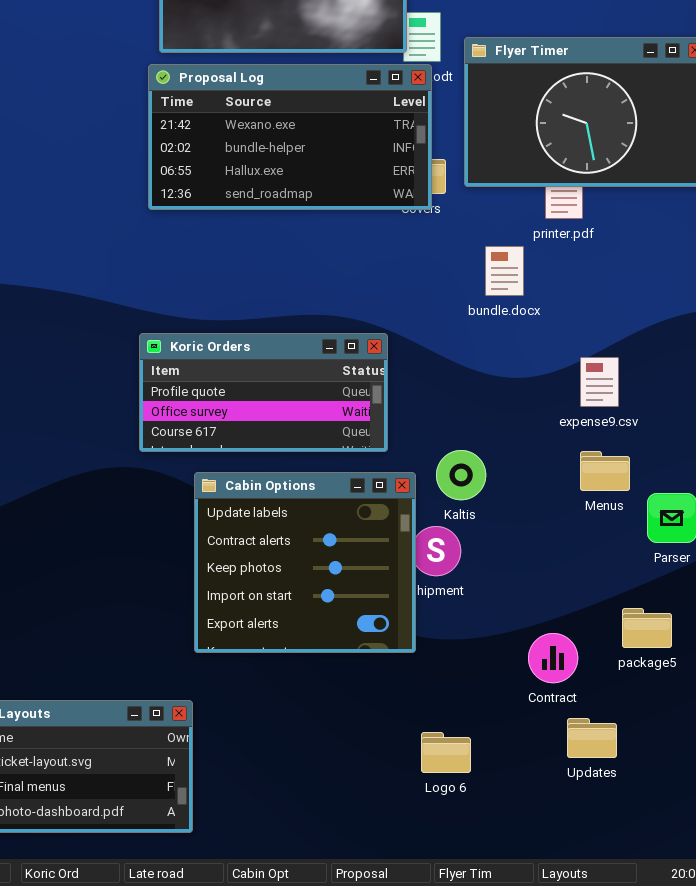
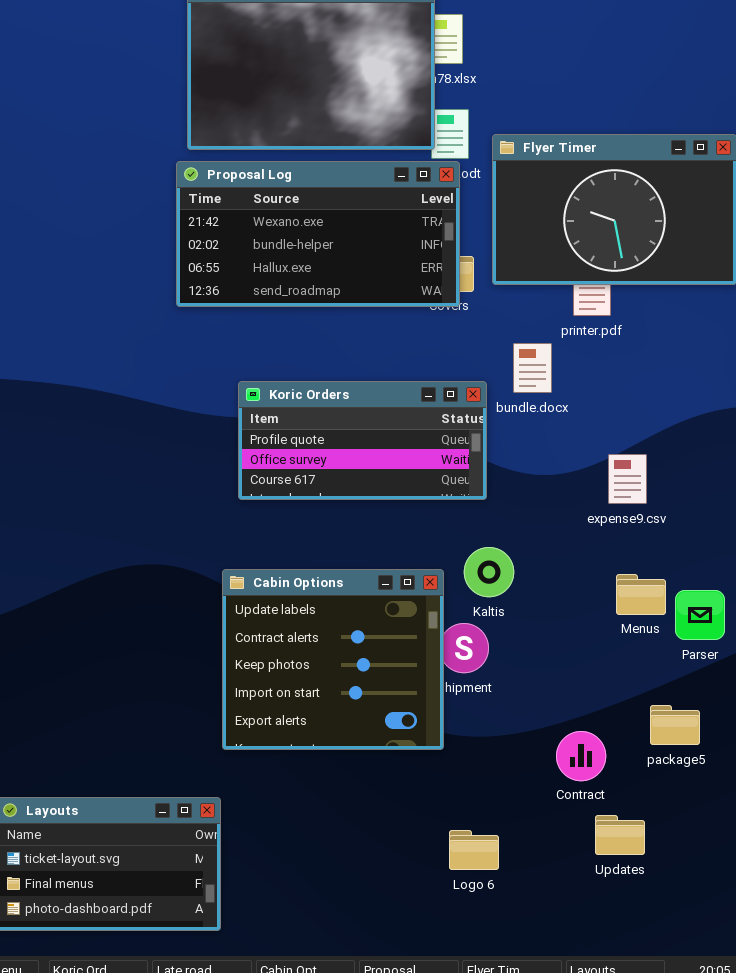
Koric Orders: [139,333,388,452] -> [238,381,487,500], moved
Menus: [580,451,630,491] -> [616,574,666,615], moved

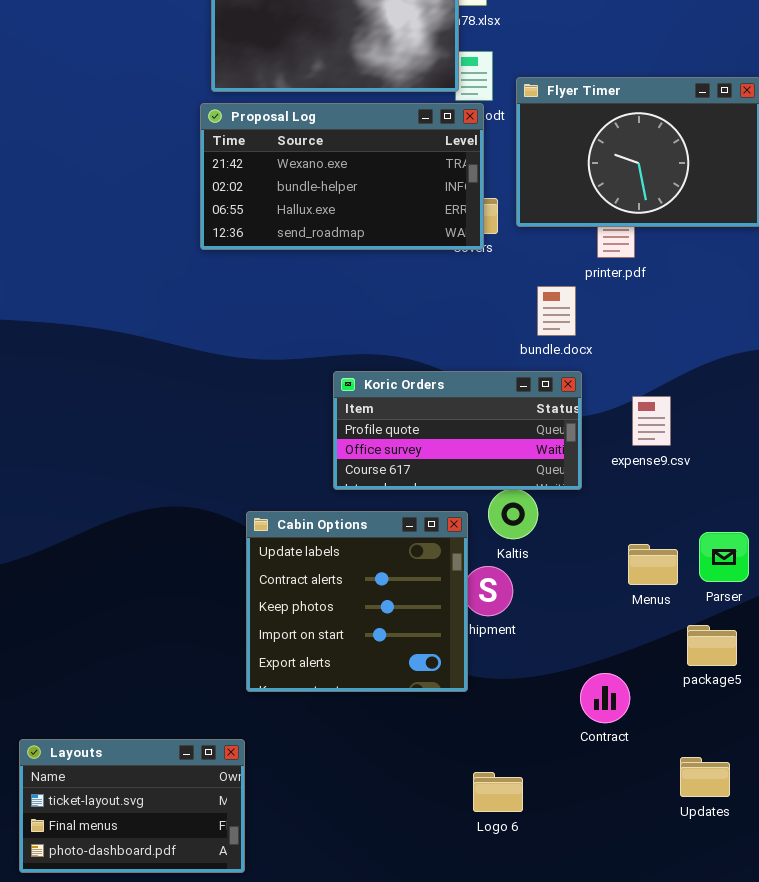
Koric Orders: [238,381,487,500] -> [333,371,582,490], moved
Menus: [616,574,666,615] -> [628,544,678,585], moved
package5: [650,705,700,745] -> [687,625,737,666], moved
Updates: [595,815,645,855] -> [680,757,730,797], moved

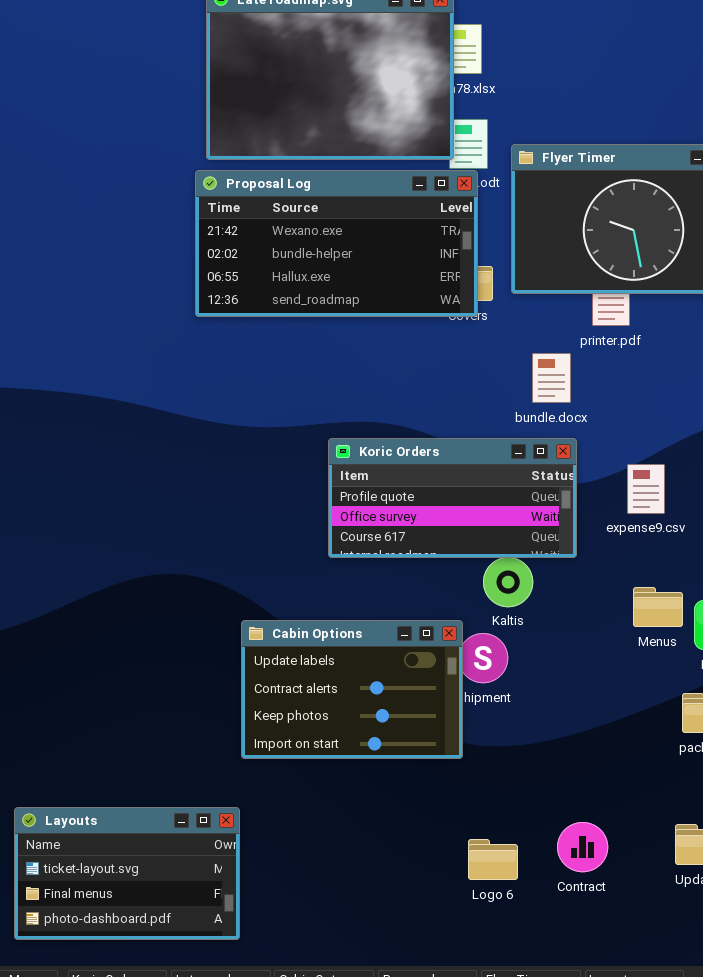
Cabin Options: [246,511,468,692] -> [241,620,463,759], resized
Menus: [628,544,678,585] -> [633,587,683,627], moved
Contract: [580,673,630,723] -> [557,822,608,872], moved

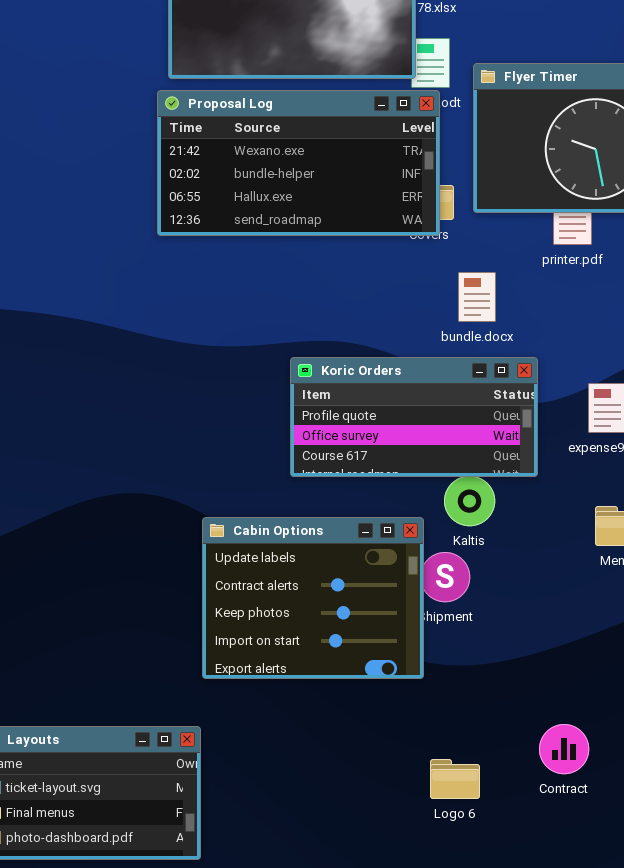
bundle.docx: [532,353,571,403] -> [458,272,496,322], moved
Cabin Options: [241,620,463,759] -> [202,517,424,679], resized
Contract: [557,822,608,872] -> [539,724,589,774], moved

